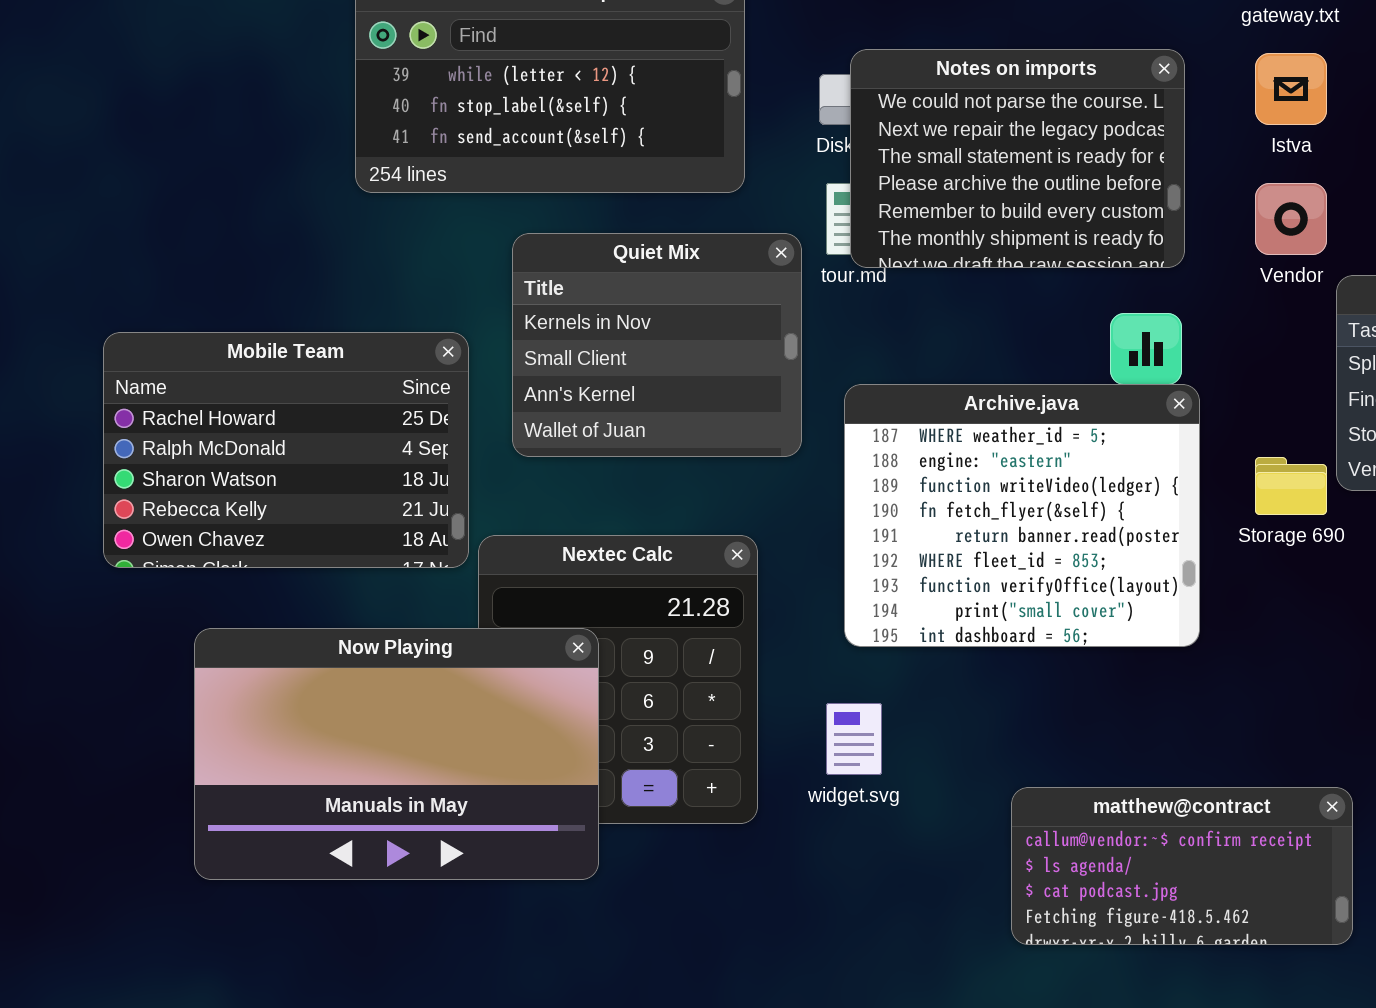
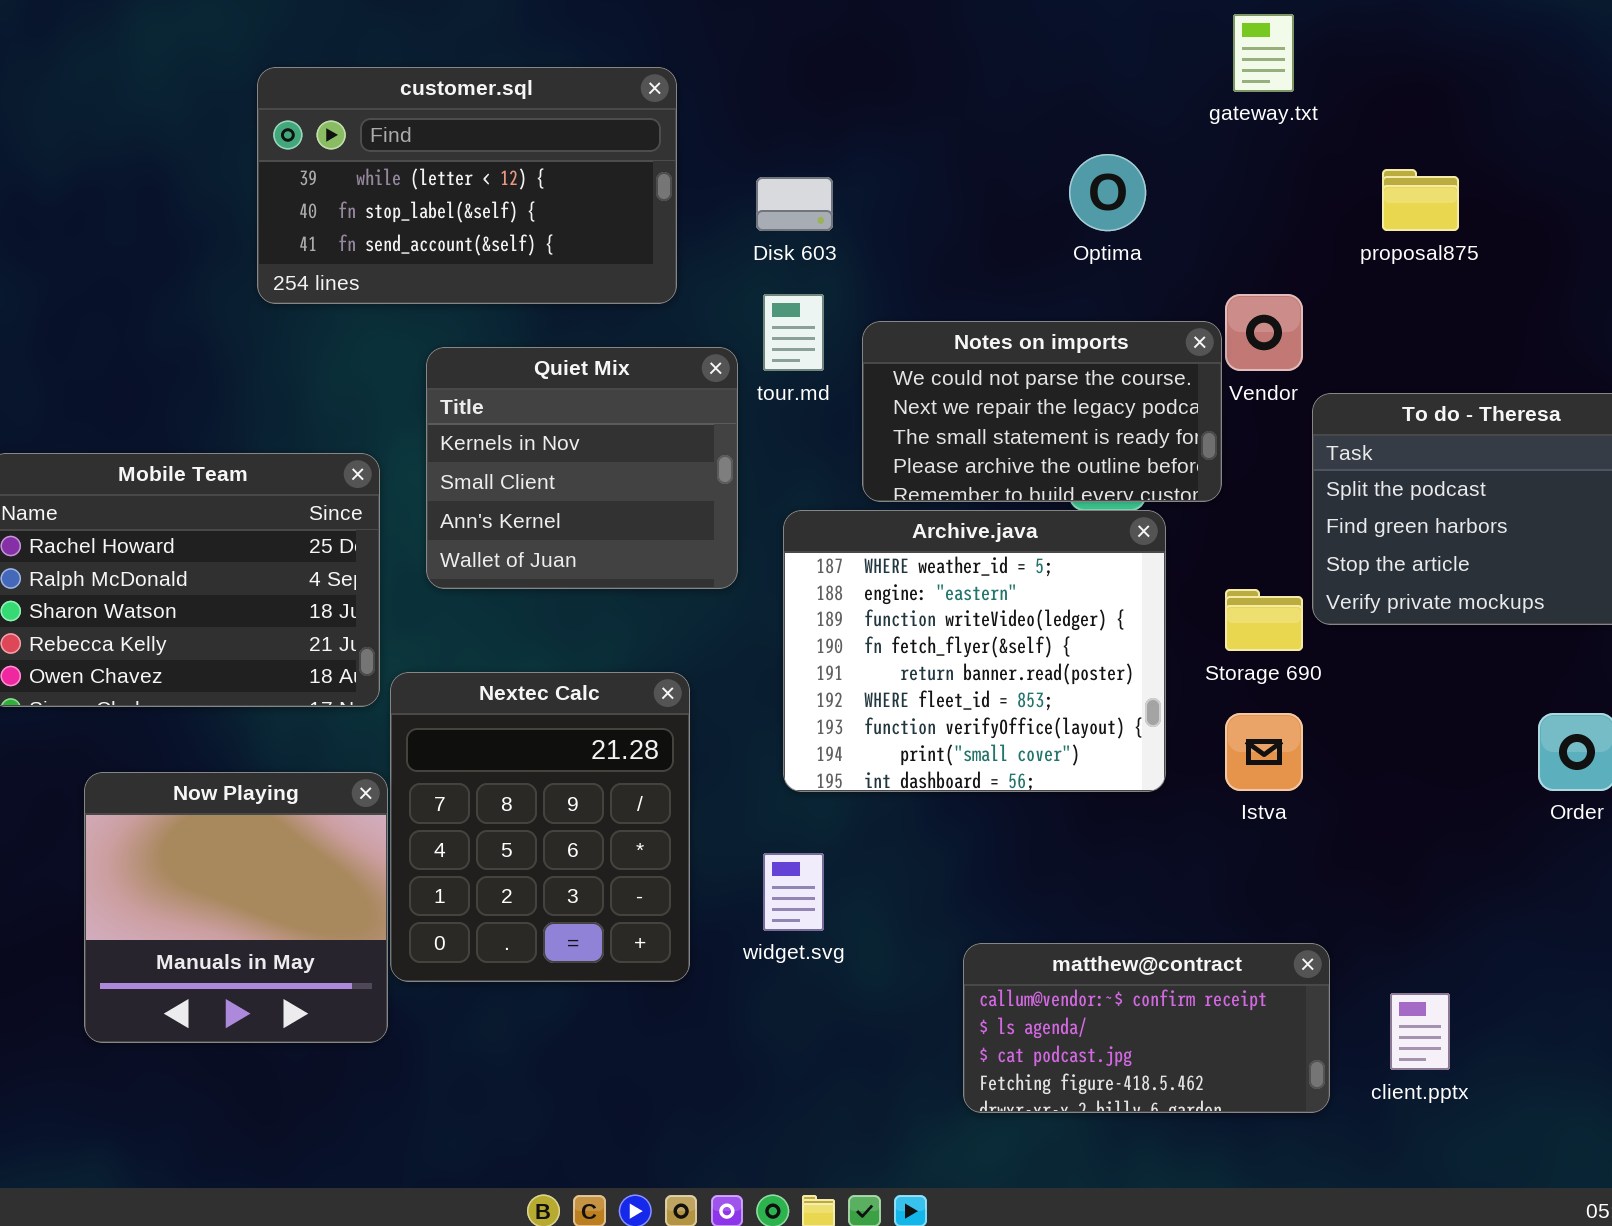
Notes on imports: [850,49,1185,268] -> [862,321,1222,502], moved, resized
Istva: [1255,53,1327,125] -> [1225,713,1303,791], moved
Now Playing: [194,628,599,880] -> [84,772,388,1043], resized

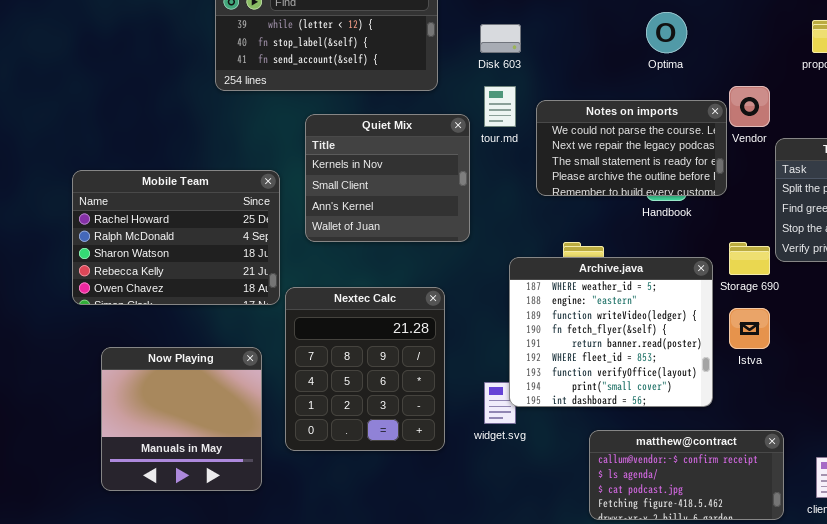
Archive.java: [783,510,1166,792] -> [509,257,713,407], moved
Now Playing: [84,772,388,1043] -> [101,347,262,491], moved

